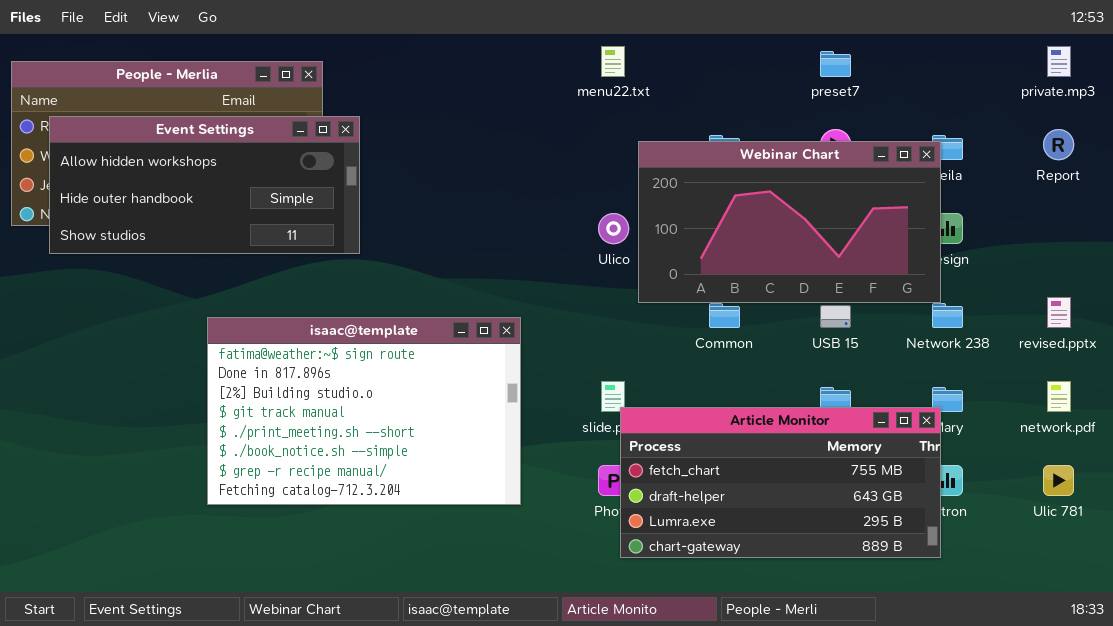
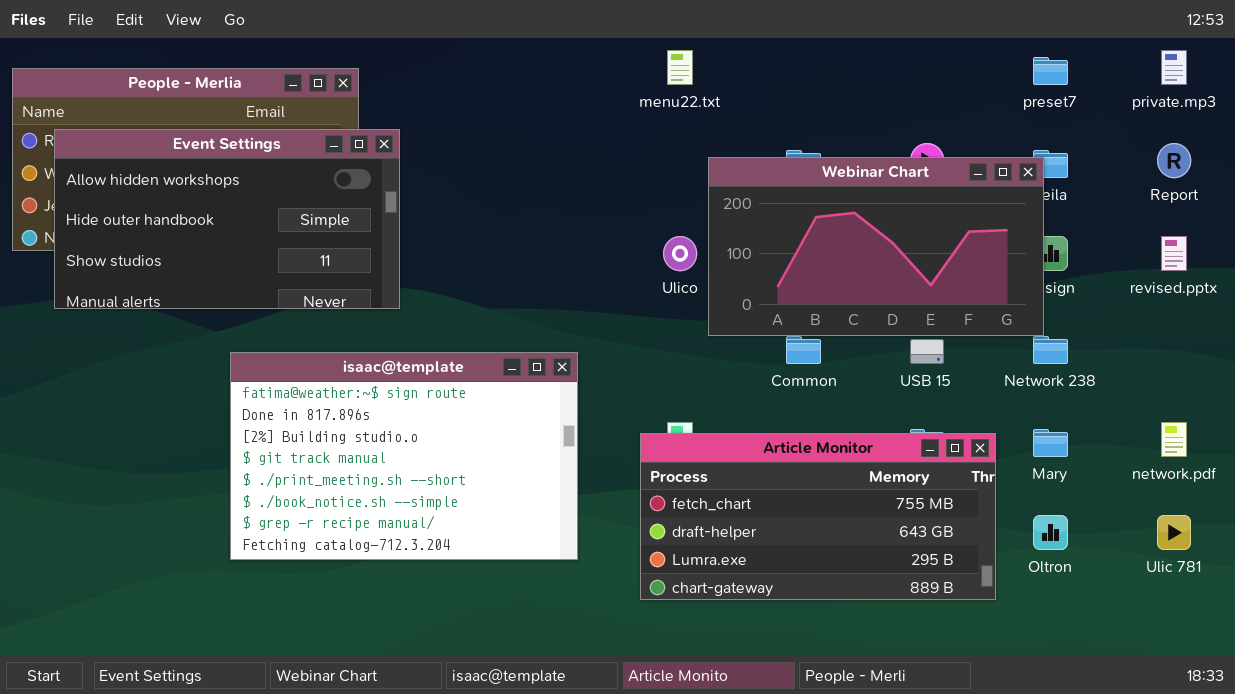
preset7: [820,51,851,77] -> [1033,57,1068,85], moved
Event Settings: [49,116,360,254] -> [54,129,400,309], resized
revised.pptx: [1047,297,1071,328] -> [1161,236,1187,271], moved
Article Monitor: [620,407,941,558] -> [640,433,996,600], moved

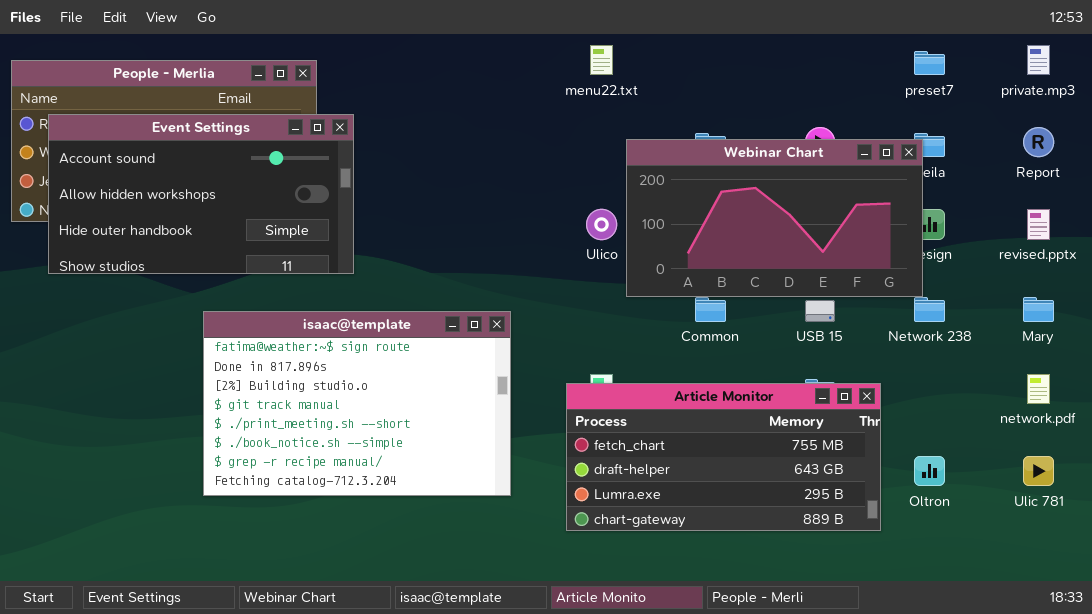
Event Settings: [54,129,400,309] -> [48,114,354,274], scrolled up 1 row
Mary: [1033,429,1068,457] -> [1023,297,1054,322], moved

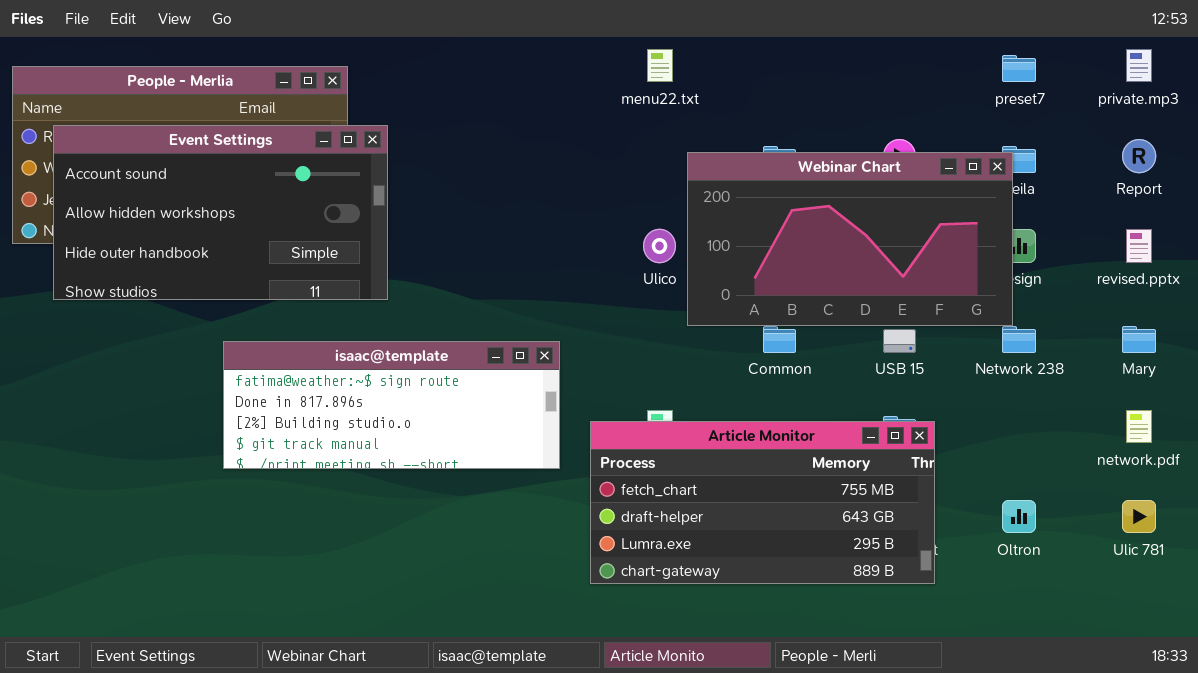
isaac@template: [203,311,511,496] -> [223,341,560,469], resized
Article Monitor: [566,383,881,531] -> [590,421,935,584], moved

